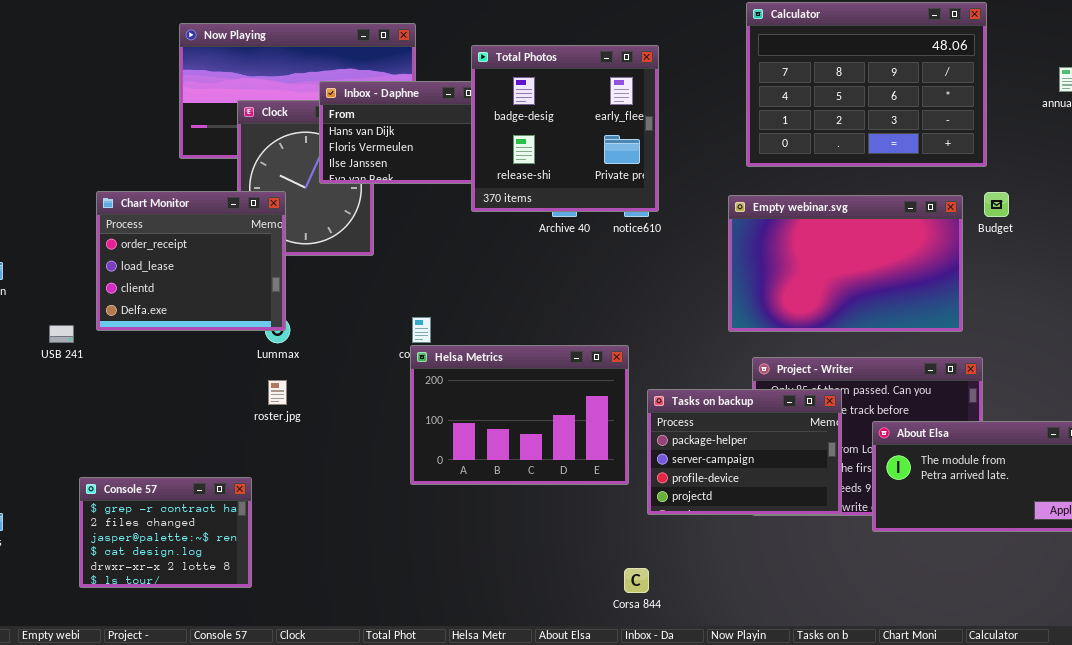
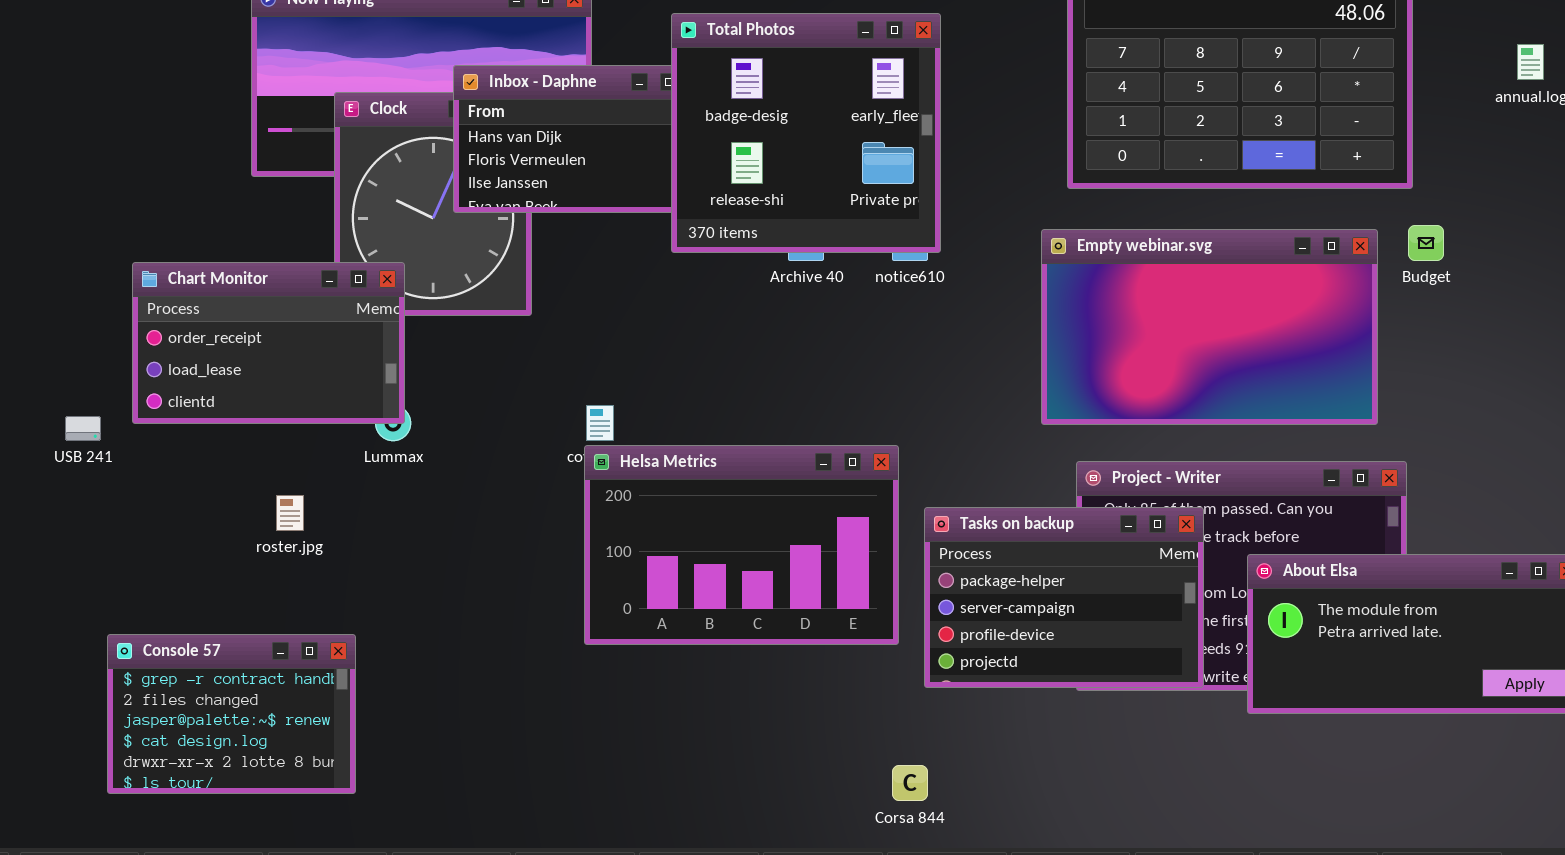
Chart Monitor: [96,191,286,331] -> [132,262,405,424], resized
roster.jpg: [268,380,287,405] -> [276,495,304,531], moved

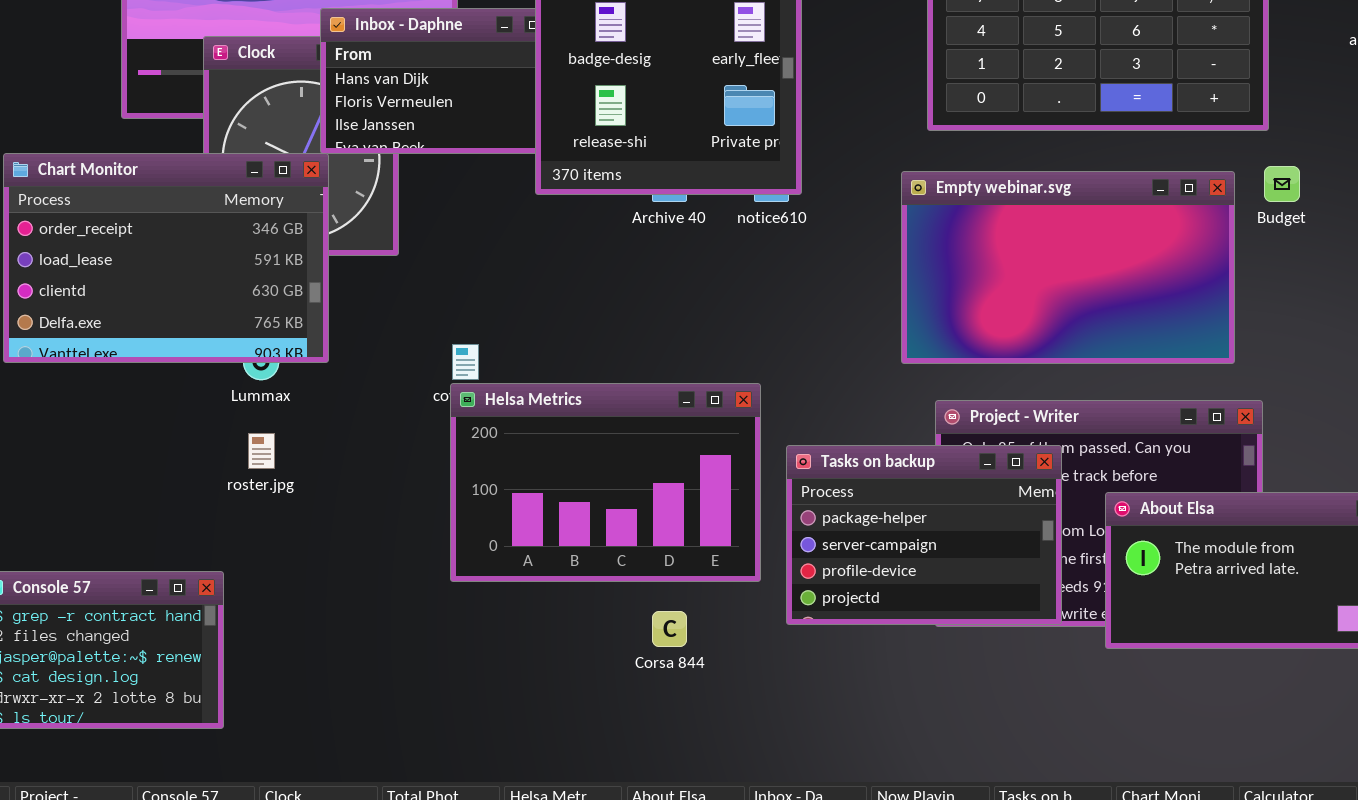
Chart Monitor: [132,262,405,424] -> [3,153,329,363], resized
roster.jpg: [276,495,304,531] -> [248,433,275,469], moved
Corsa 844: [892,765,928,801] -> [652,611,687,647], moved

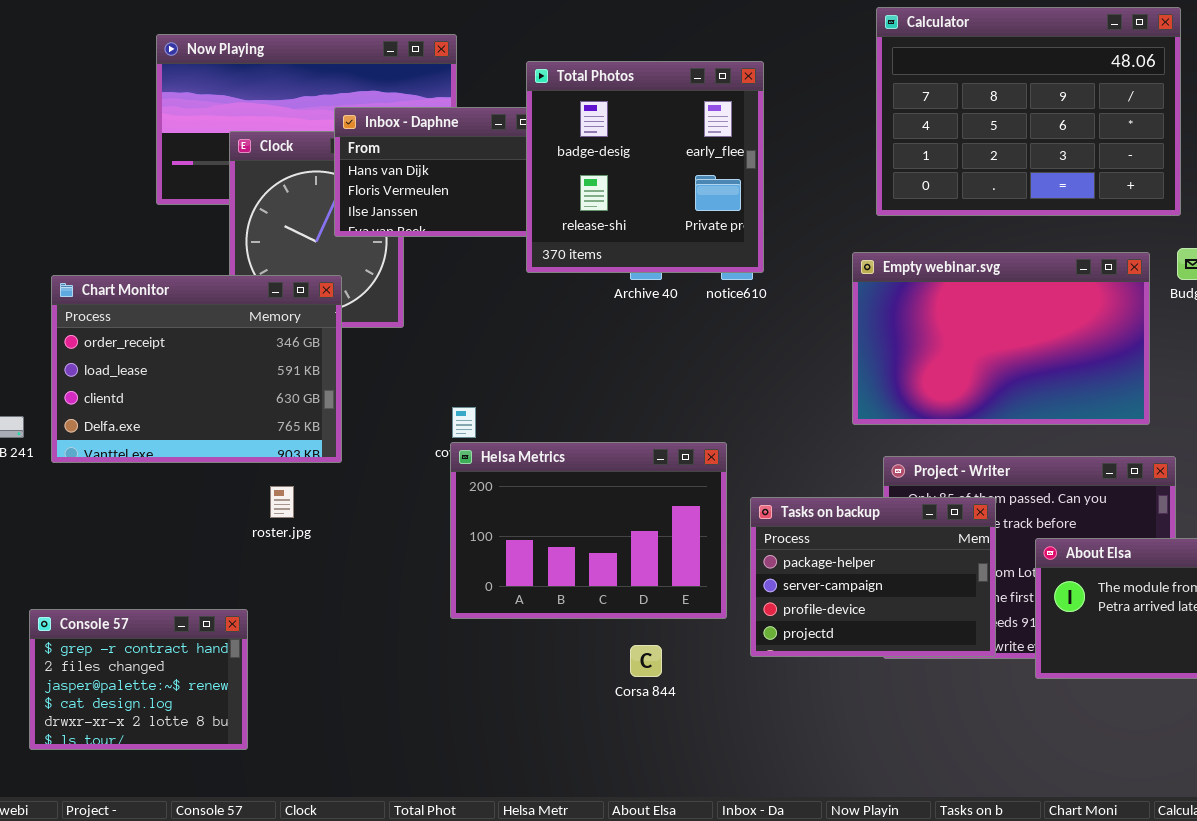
Chart Monitor: [3,153,329,363] -> [51,275,342,463], moved

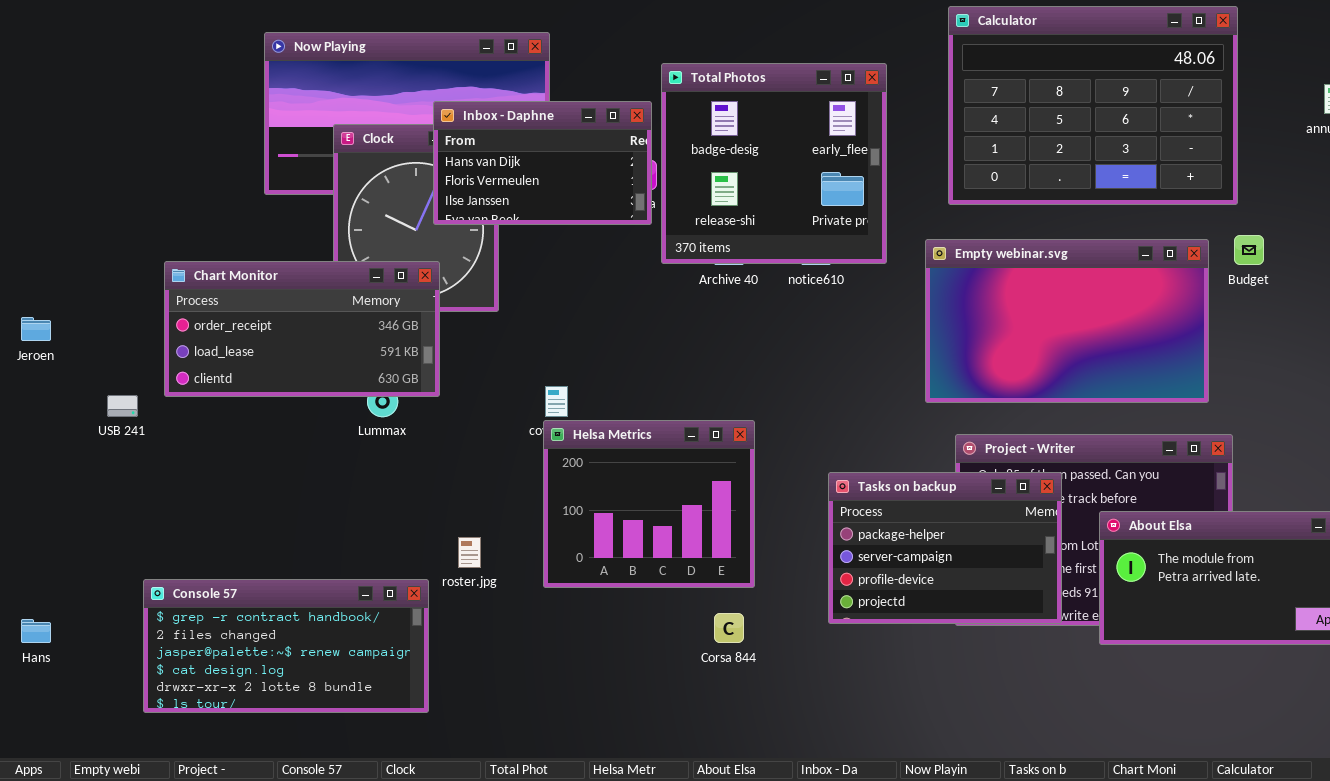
Total Photos: [526,61,764,273] -> [661,63,887,264], moved
Chart Monitor: [51,275,342,463] -> [164,261,440,397], resized
Helsa Metrics: [450,442,727,619] -> [543,420,755,588], resized
roster.jpg: [270,486,294,518] -> [458,537,481,568], moved
Console 57: [29,609,248,750] -> [143,579,429,713], resized

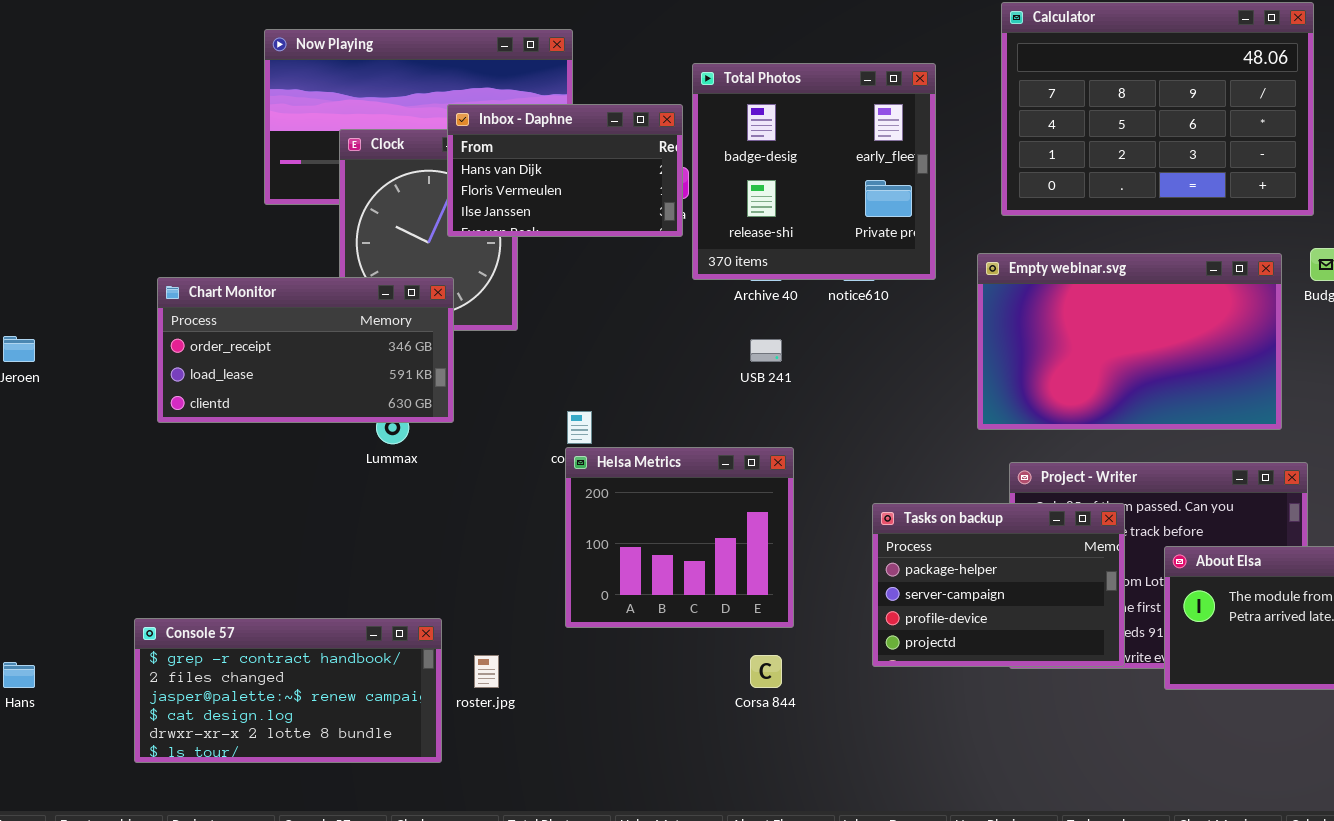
USB 241: [107,395,138,417] -> [750,339,782,362], moved
roster.jpg: [458,537,481,568] -> [474,655,499,688], moved

